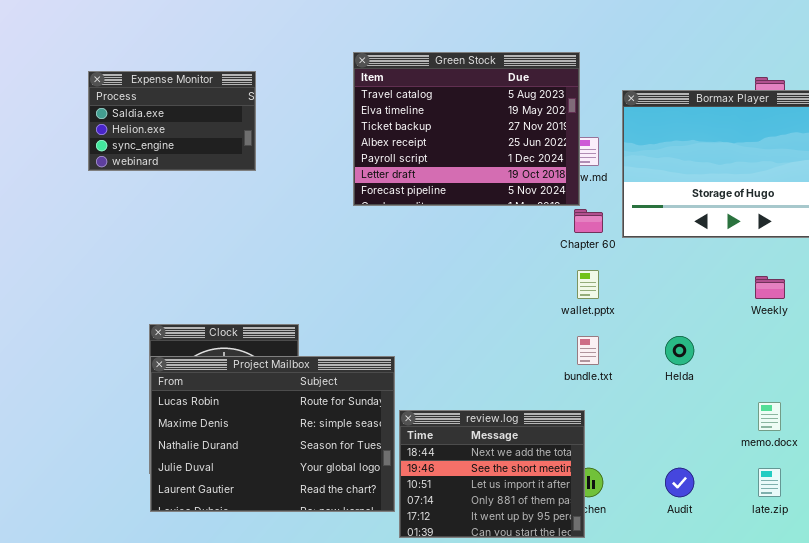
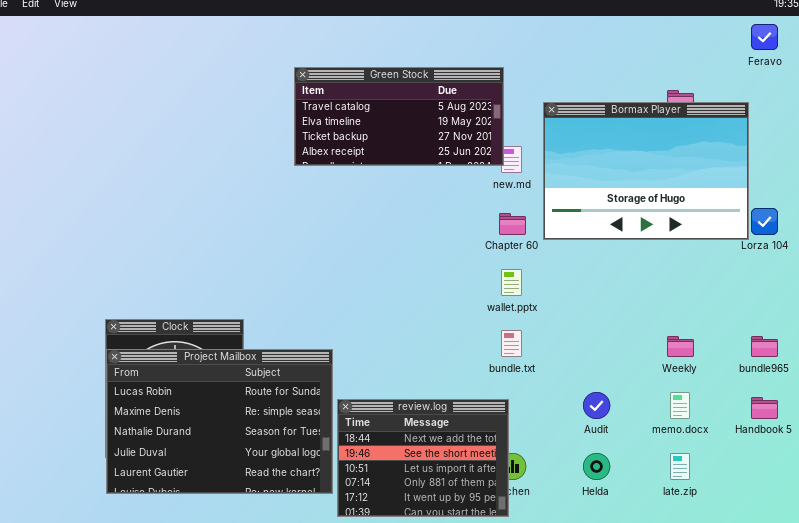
Green Stock: [353,52,580,206] -> [294,67,504,166], resized
Expense Monitor: [88,71,256,171] -> none, closed
Weekly: [755,276,785,299] -> [667,336,694,357], moved
Helda: [665,336,694,365] -> [583,453,610,480], moved
Audit: [665,468,694,497] -> [583,392,610,419], moved

